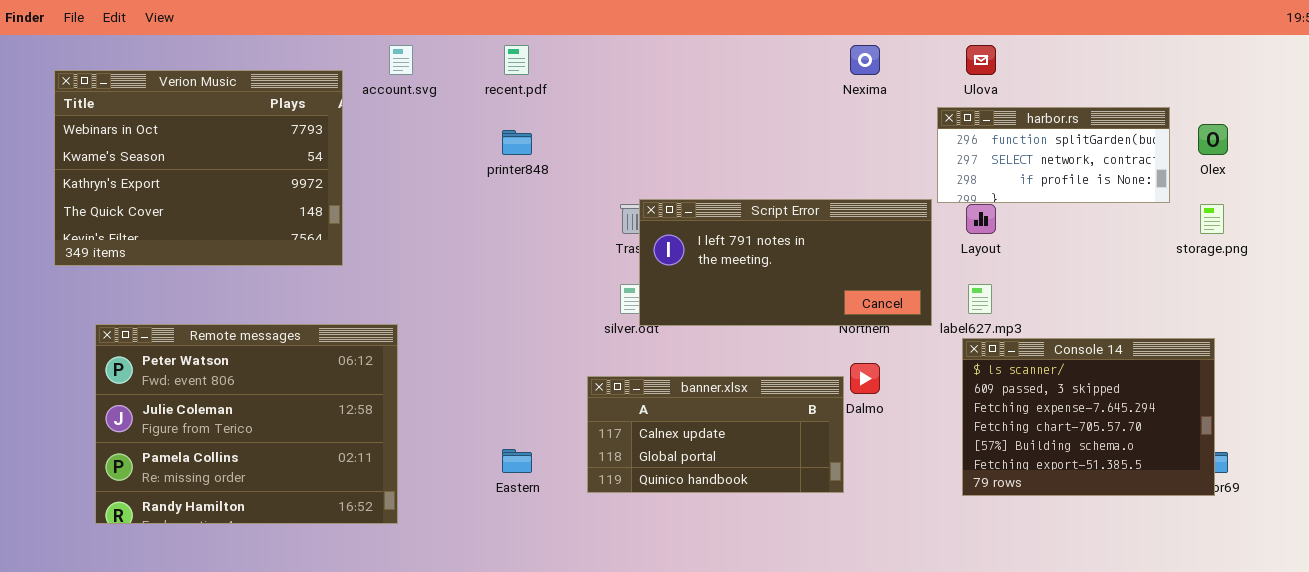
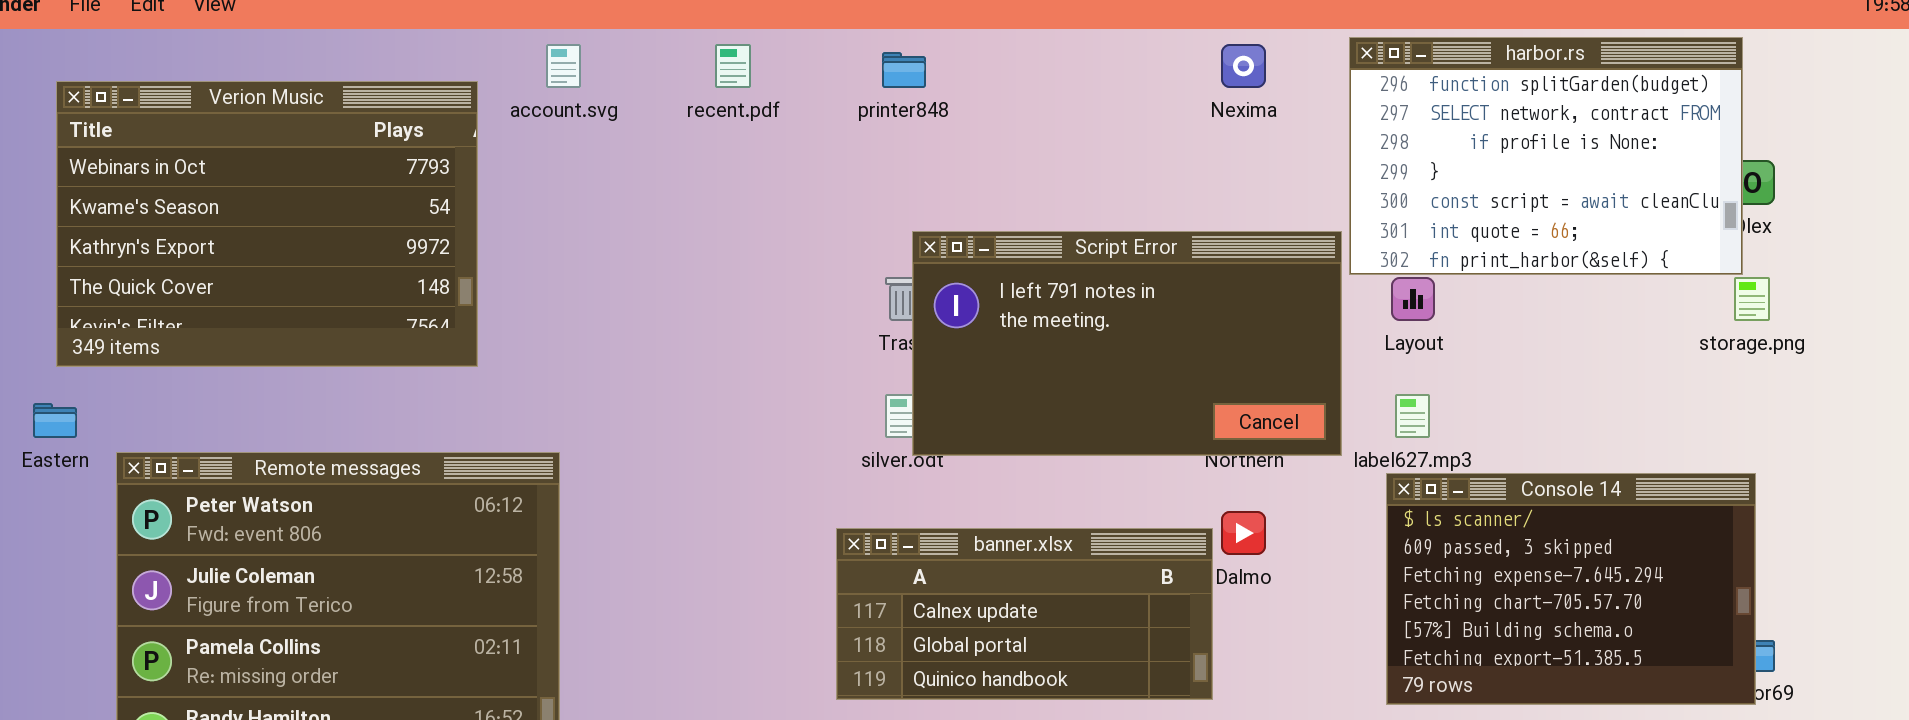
harbor.rs: [937,107,1170,203] -> [1349,37,1743,275], resized
printer848: [502,130,532,155] -> [882,52,926,88], moved
Script Error: [639,199,932,326] -> [912,231,1342,456], resized
Eastern: [502,449,532,473] -> [33,403,77,438], moved

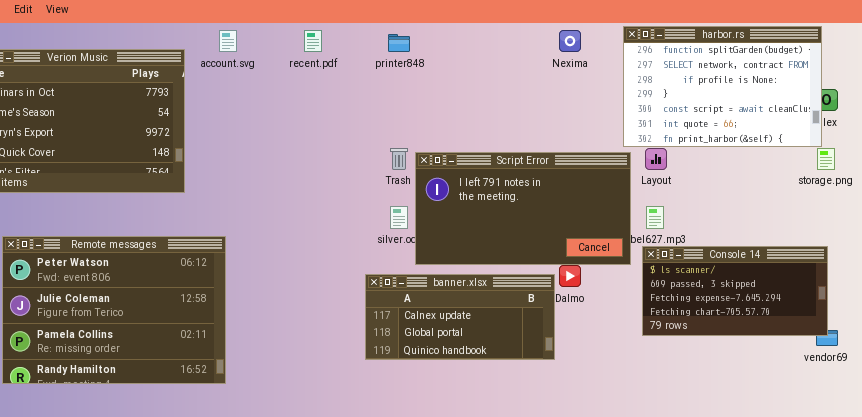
Script Error: [912,231,1342,456] -> [415,152,631,265], moved
Console 14: [1386,473,1756,705] -> [642,246,828,336], resized

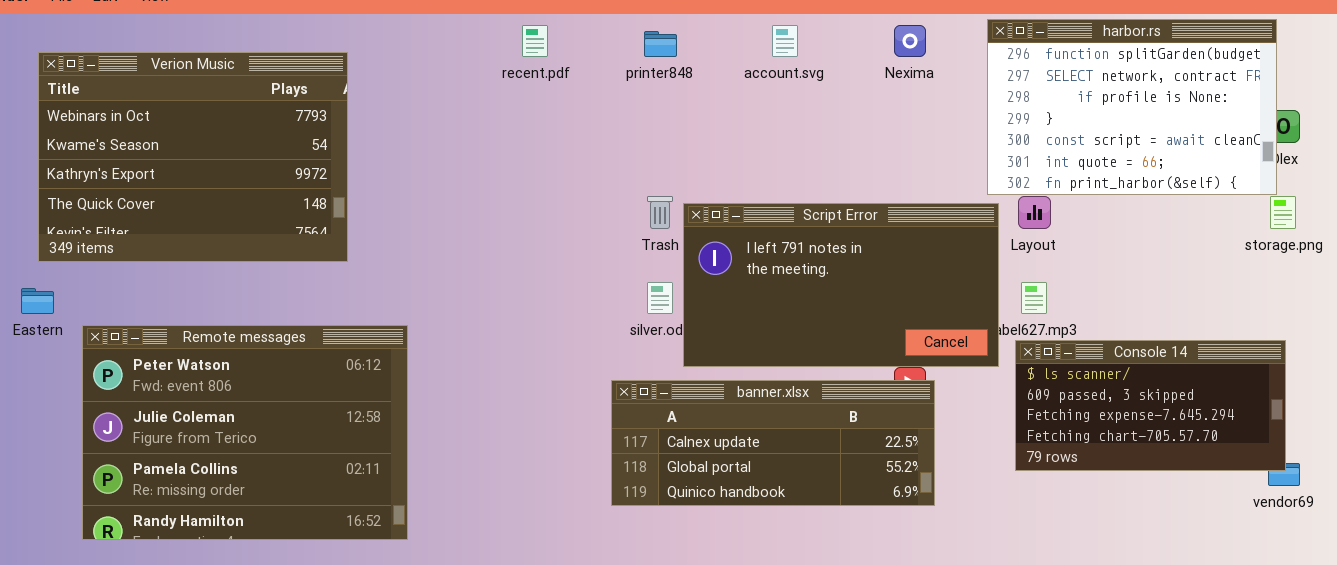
account.svg: [219,30,237,52] -> [772,25,798,57], moved
banner.xlsx: [365,274,555,360] -> [611,380,935,506], resized

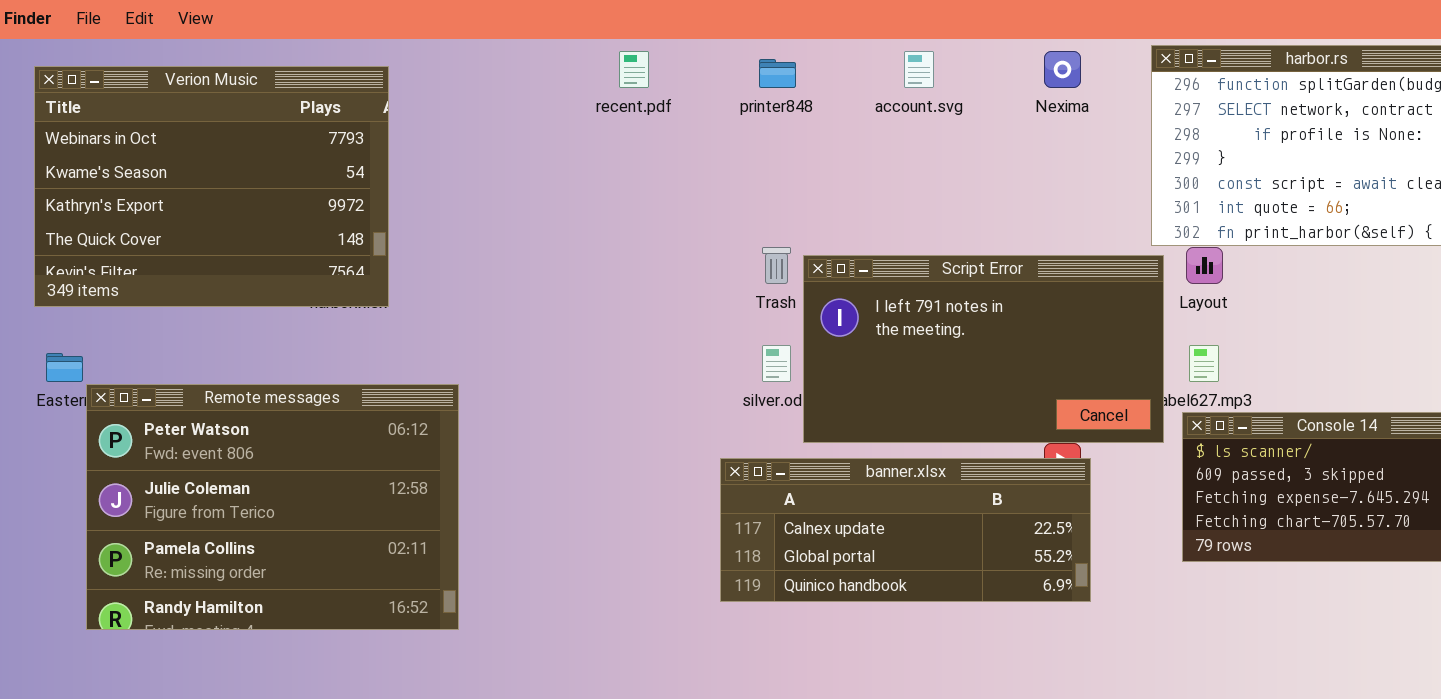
Verion Music: [38,52,348,262] -> [34,66,389,307], moved
Remote messages: [82,325,408,540] -> [86,384,459,630], moved

